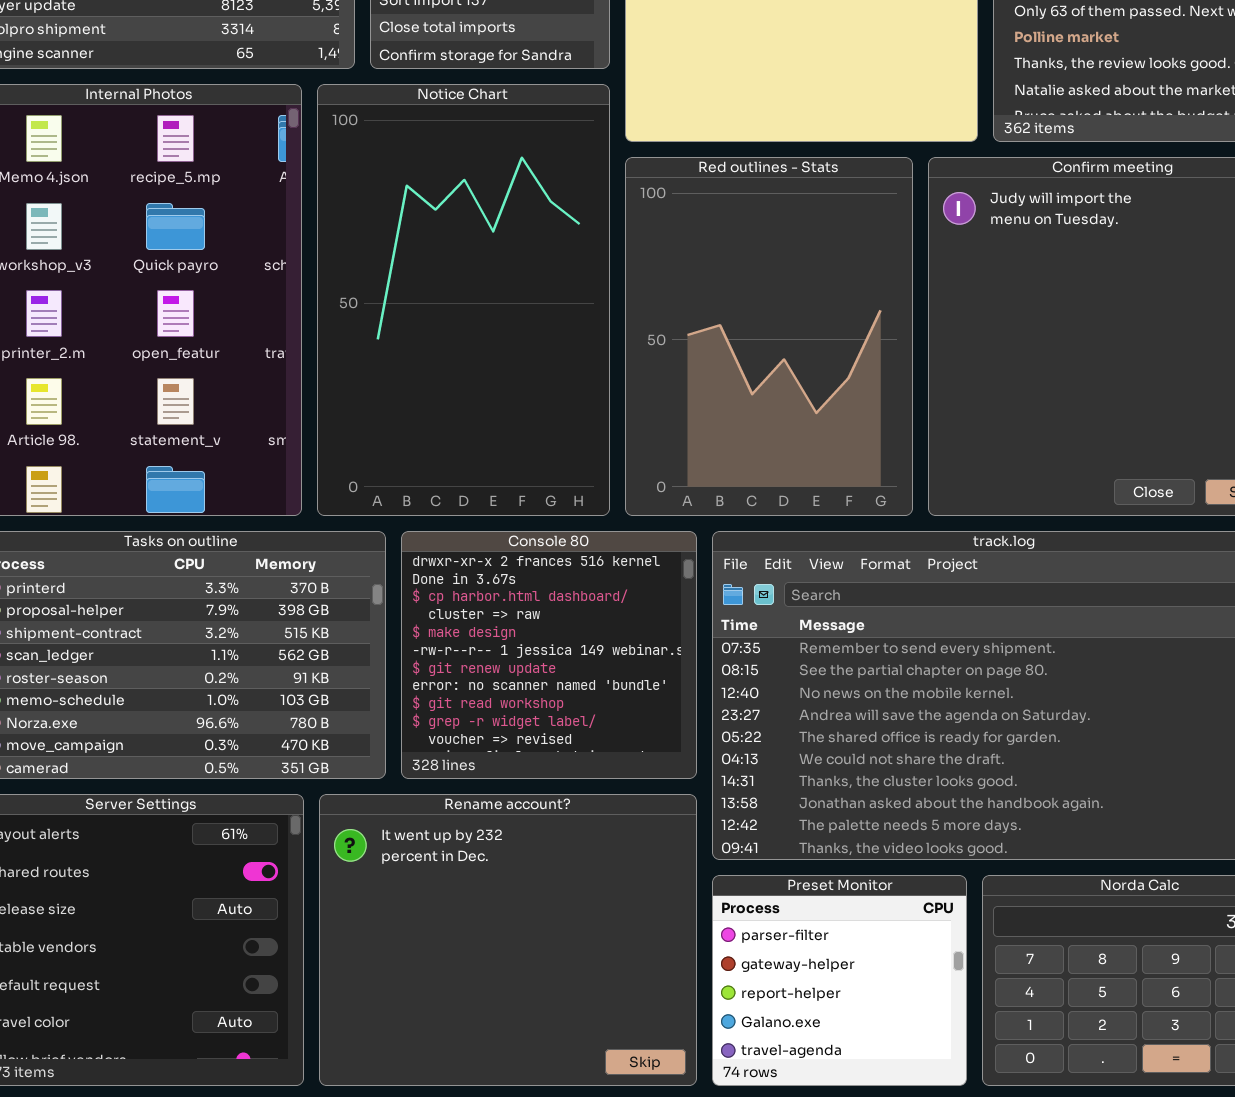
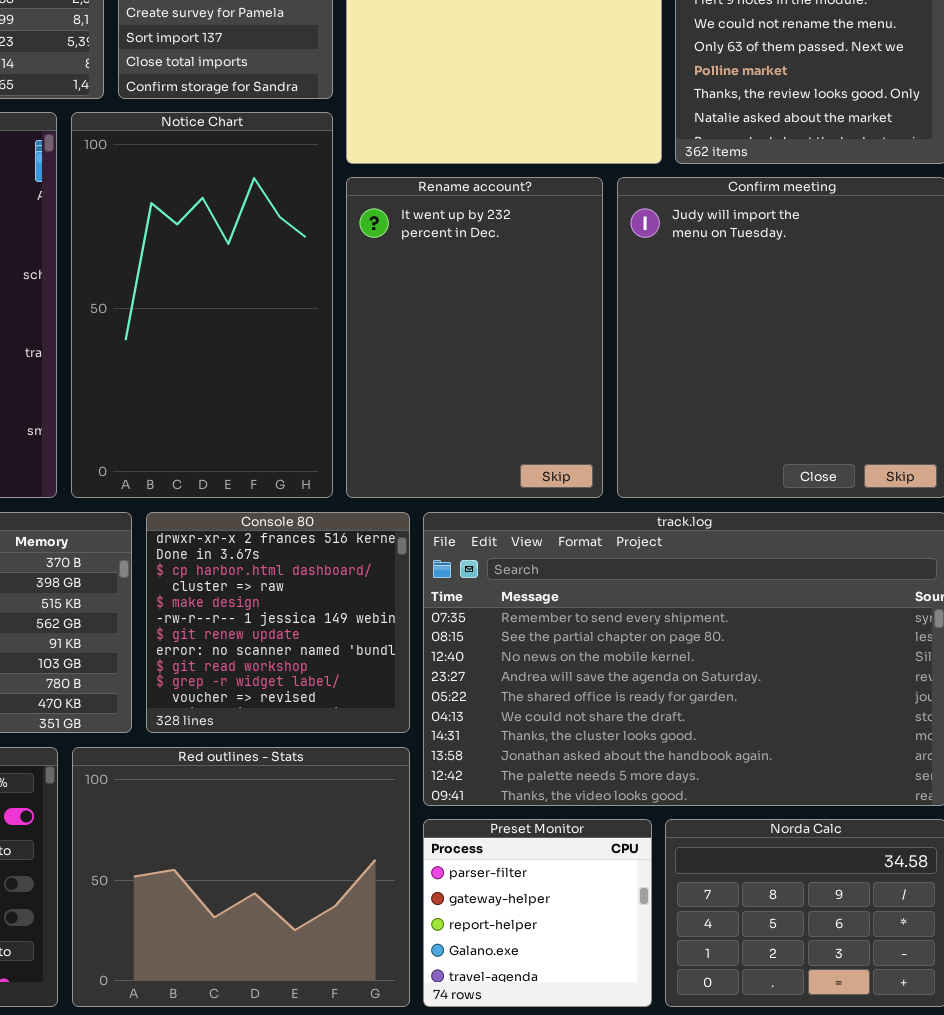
Red outlines - Stats: [625,157,913,516] -> [72,747,410,1007], moved, resized
Rename account?: [319,794,697,1086] -> [346,177,603,498], moved, resized

